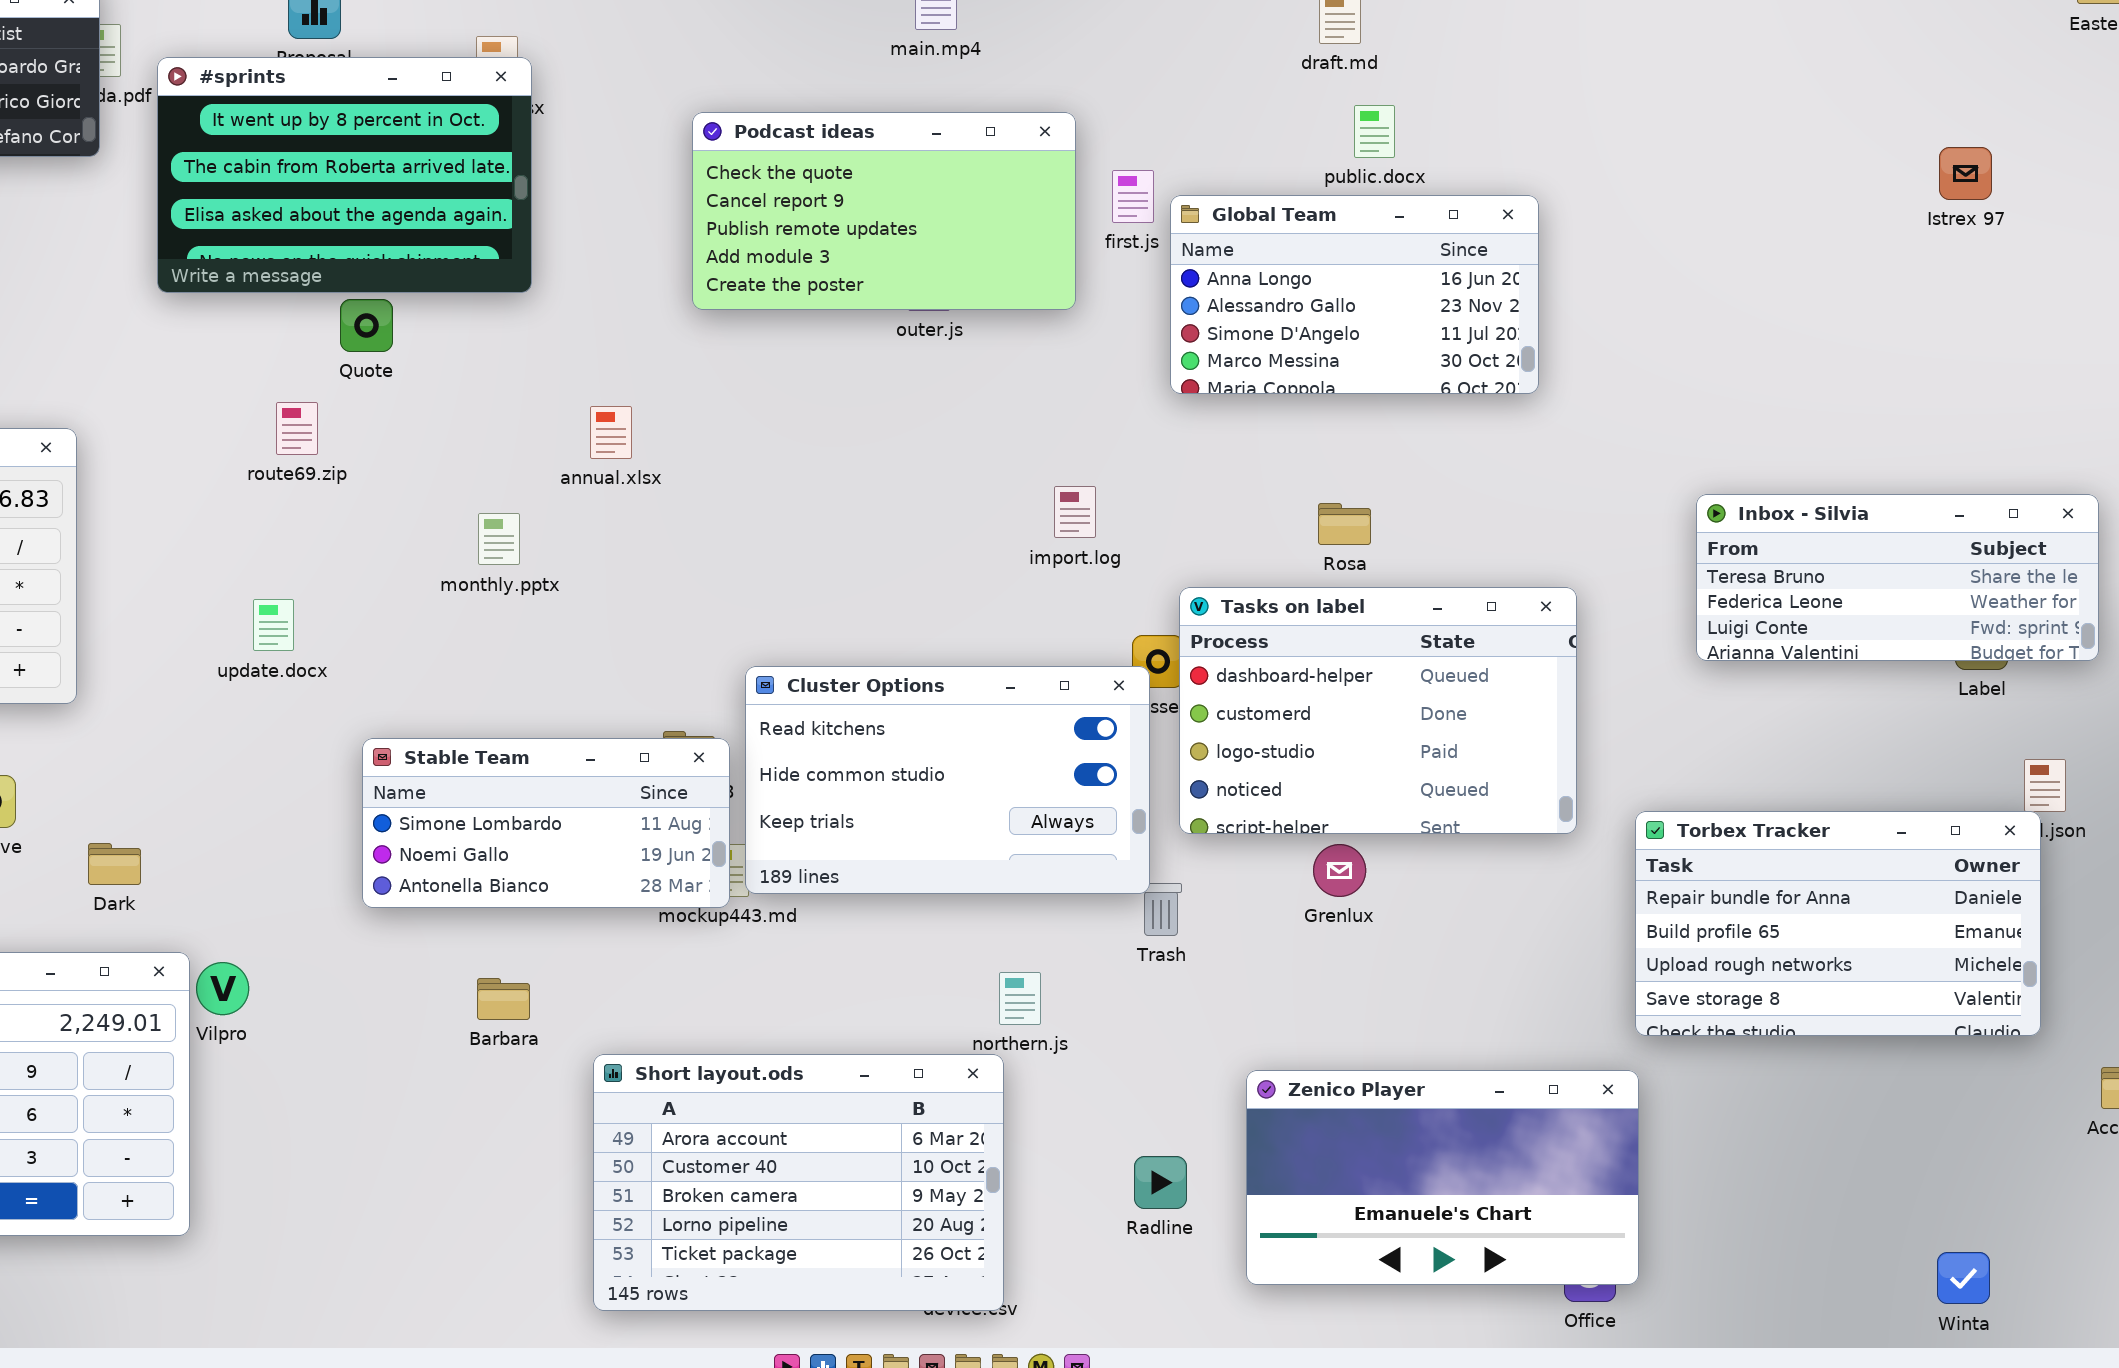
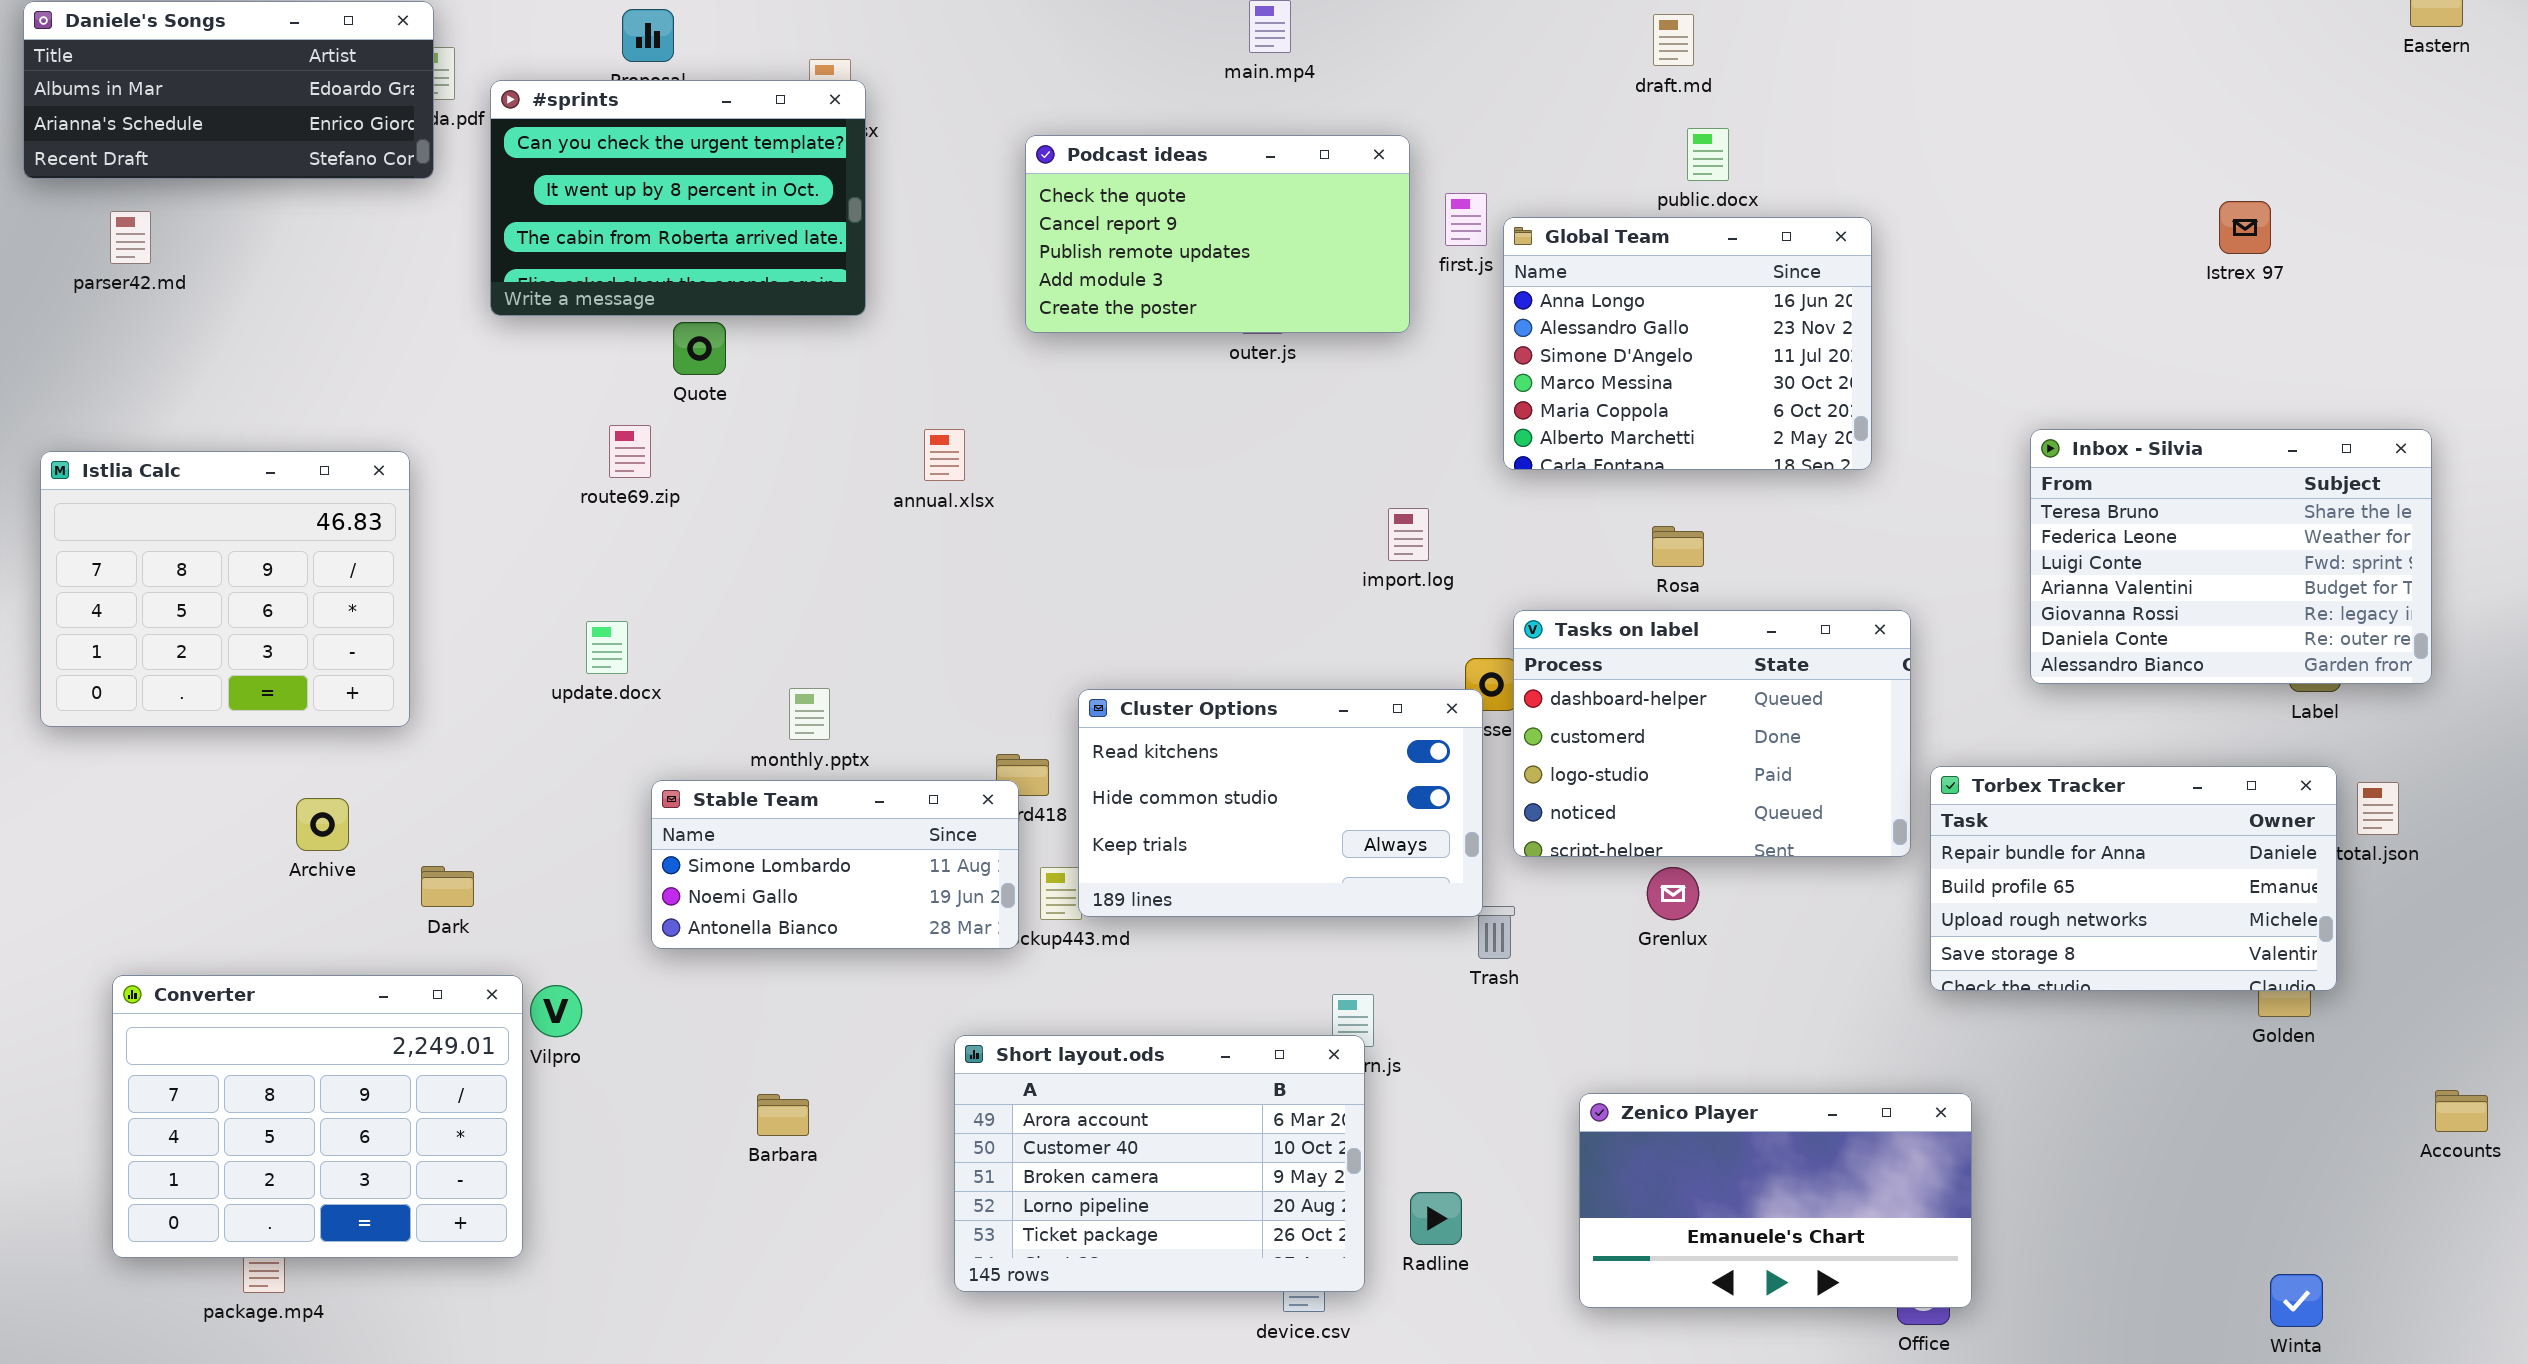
#sprints: [157,57,532,293] -> [490,80,866,316], scrolled up 1 row
Istrex 97: [1939,147,1992,200] -> [2219,201,2271,254], moved
Global Team: [1170,195,1539,394] -> [1503,217,1872,470], resized
Inbox - Silvia: [1696,494,2099,661] -> [2030,429,2432,684], resized
monthly.pptx: [478,513,520,565] -> [789,688,830,740], moved
Stable Team: [362,738,730,908] -> [651,780,1019,949], moved
Torbex Tracker: [1635,811,2041,1036] -> [1930,766,2337,991], moved
Barbara: [477,978,530,1020] -> [757,1094,809,1136], moved
Short layout.ods: [593,1054,1004,1311] -> [954,1035,1365,1292], moved
Radline: [1134,1156,1187,1209] -> [1410,1192,1462,1245], moved

